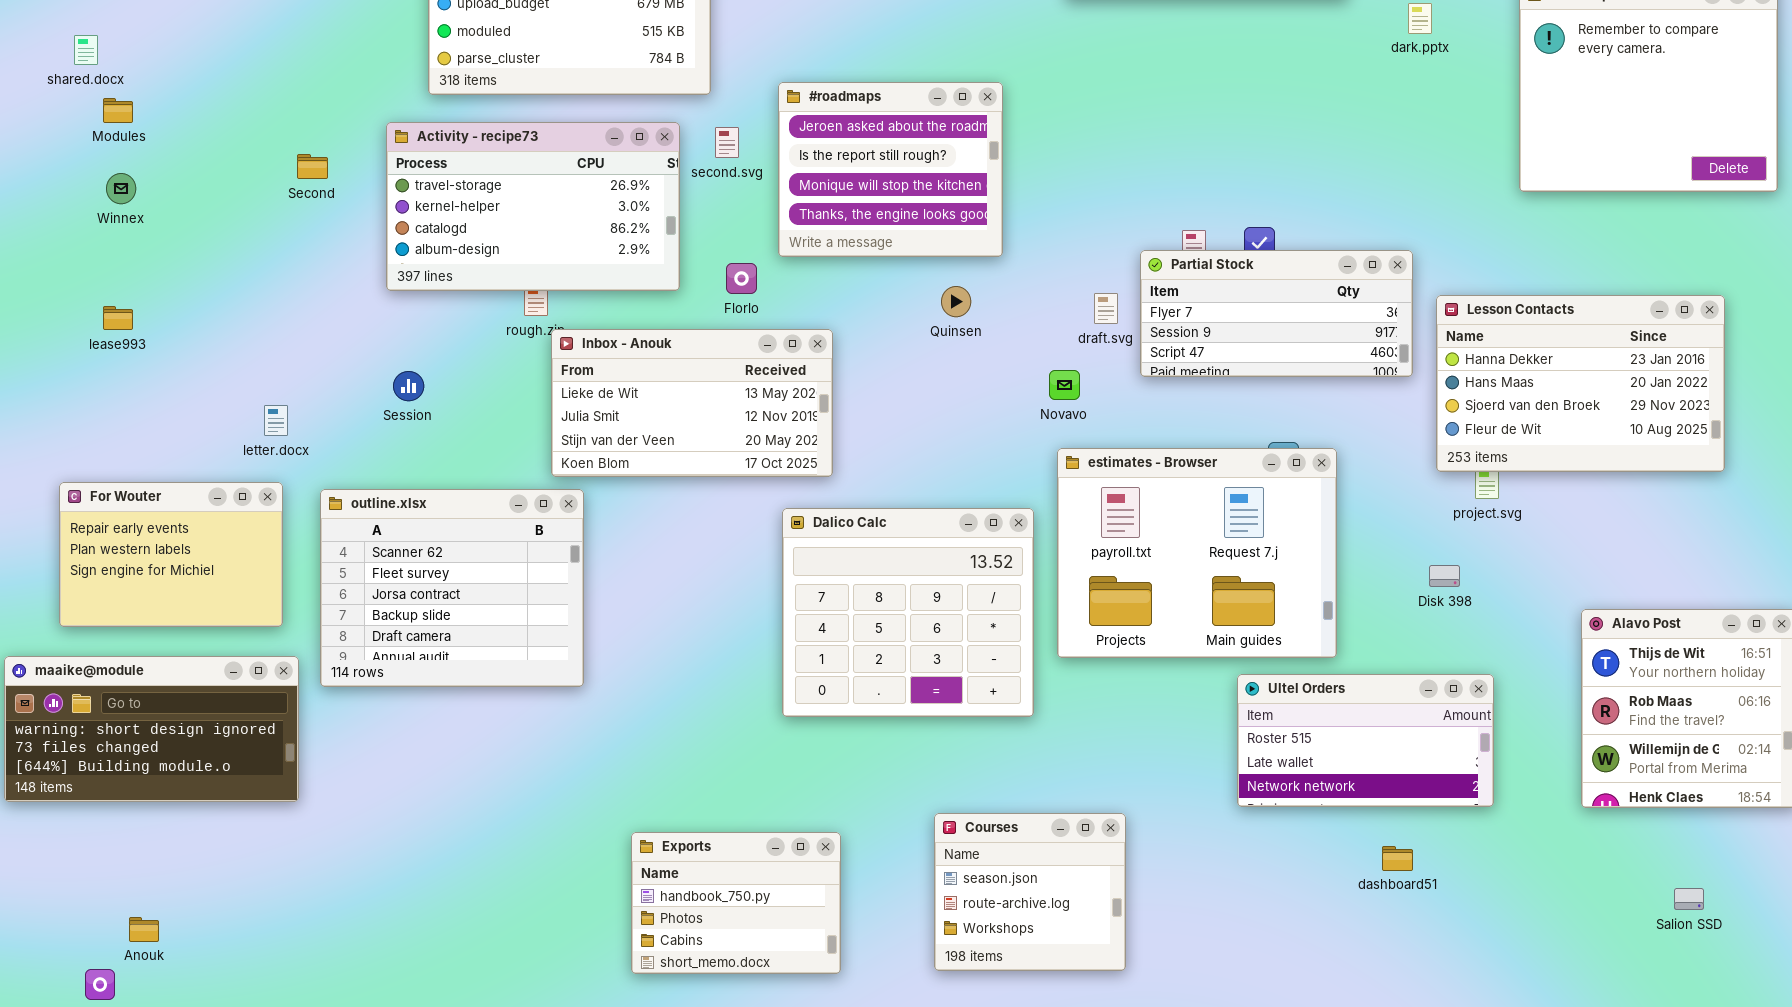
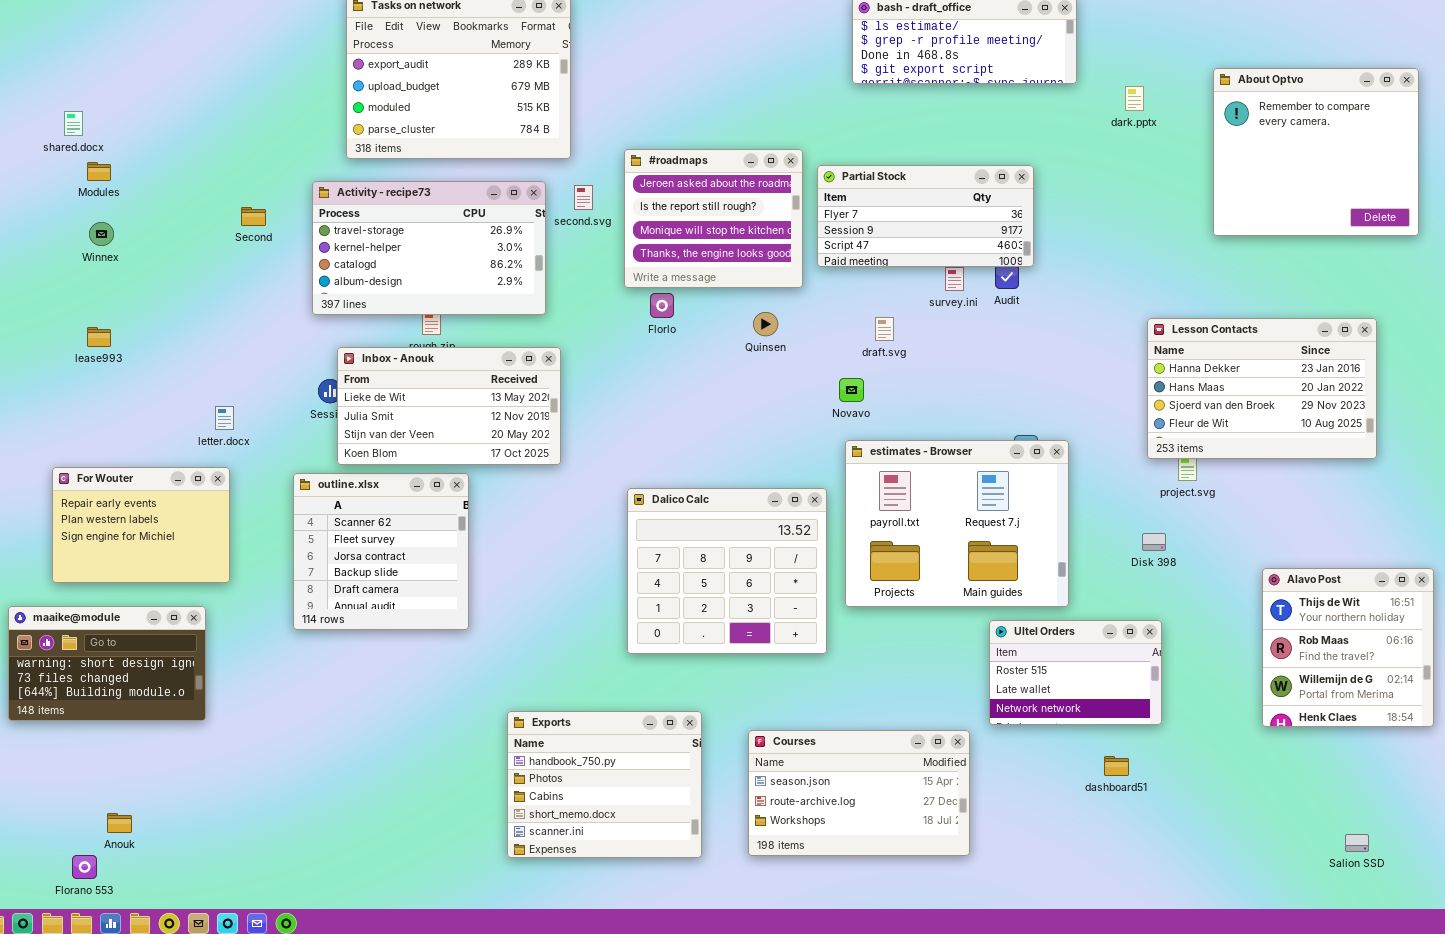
Partial Stock: [1140,250,1413,377] -> [817,165,1034,267], moved
Florlo: [726,263,757,294] -> [650,293,674,318], moved
Inbox - Anouk: [551,329,833,477] -> [337,347,561,465], moved
outline.xlsx: [320,489,584,687] -> [293,473,469,630], resized
maaike@module: [4,656,299,802] -> [8,606,206,721], resized
Ultel Orders: [1237,674,1494,807] -> [989,620,1162,725], resized
Courses: [934,813,1126,971] -> [748,730,970,856], resized
Exports: [631,832,841,974] -> [507,711,702,858], resized
Salion SSD: [1674,888,1704,910] -> [1345,834,1369,852], moved

